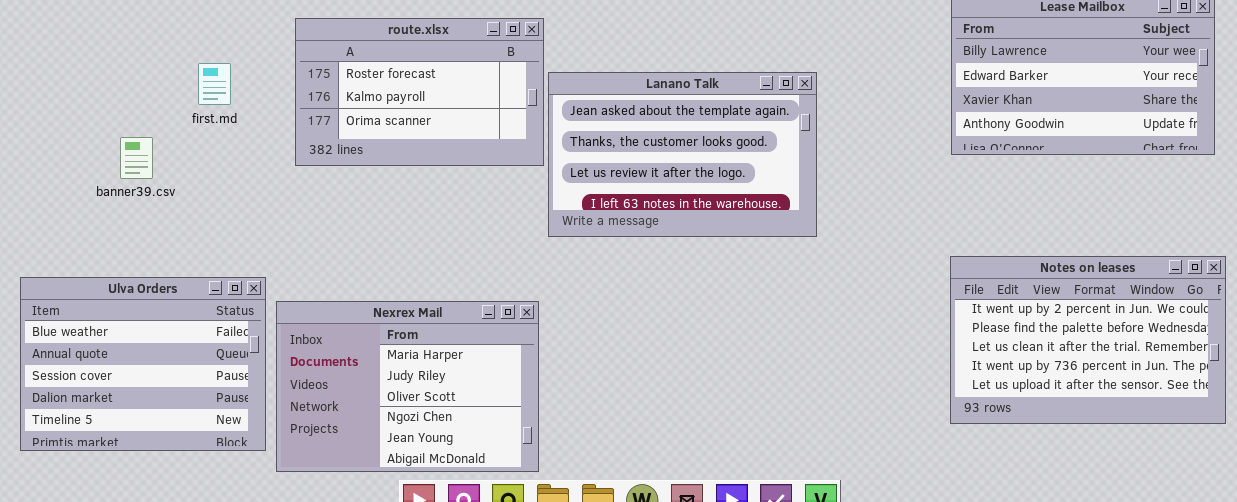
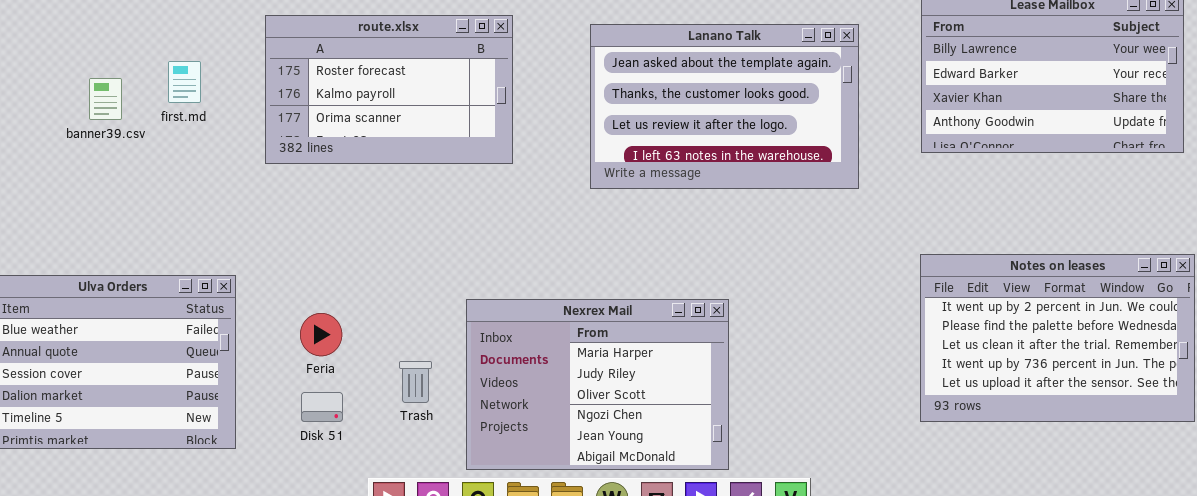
Lanano Talk: [548,72,817,237] -> [590,24,859,189], moved
banner39.csv: [120,137,153,179] -> [89,78,122,120], moved
Nexrex Mail: [276,301,539,472] -> [466,299,729,470], moved

